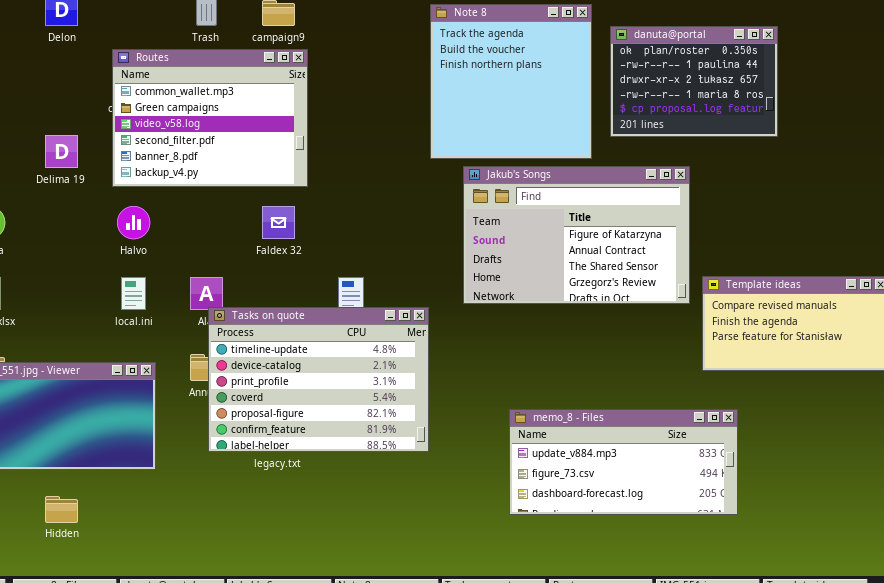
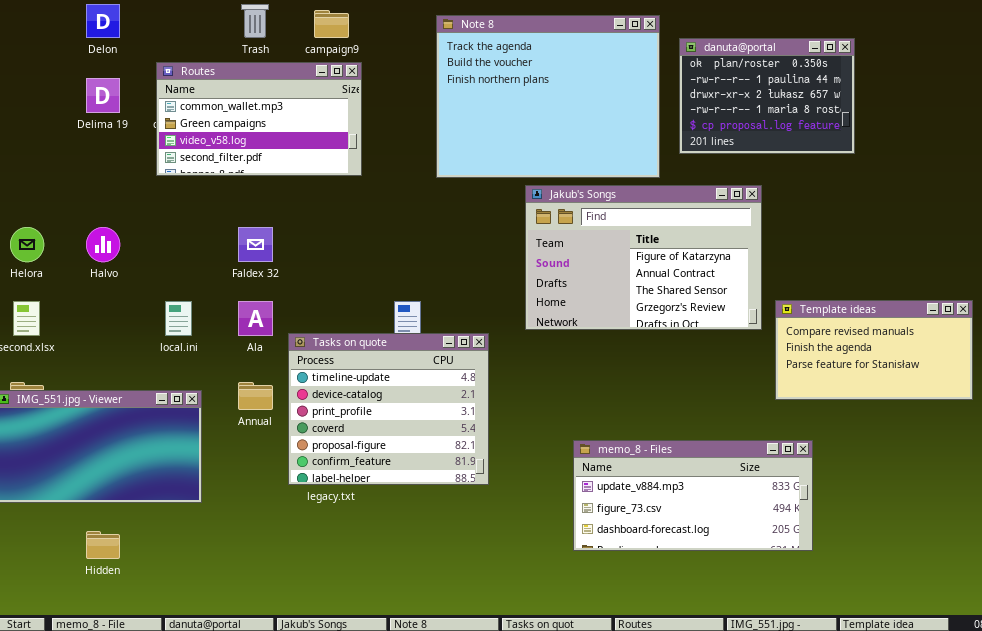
Note 8: [430,4,592,159] -> [436,15,660,178], resized
Routes: [112,49,308,187] -> [156,62,362,176], resized
Delima 19: [45,135,78,168] -> [86,78,120,113], moved
Halvo: [117,206,150,239] -> [86,227,120,262], moved
Faldex 32: [262,206,295,239] -> [238,227,273,262], moved
Tasks on quote: [208,307,429,452] -> [288,333,489,485], resized

